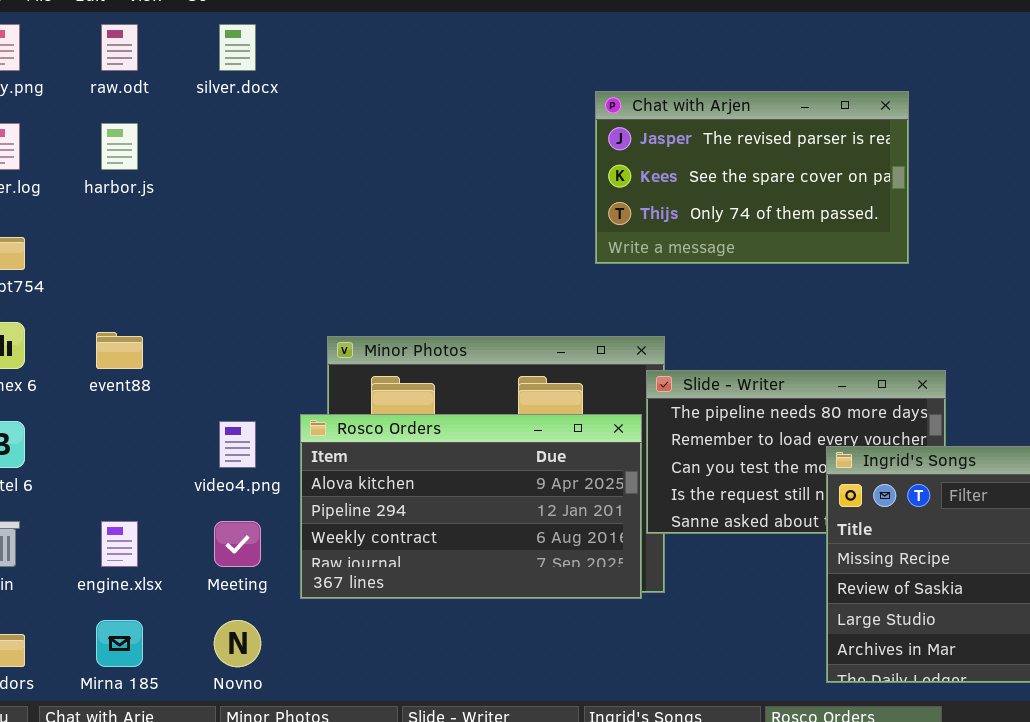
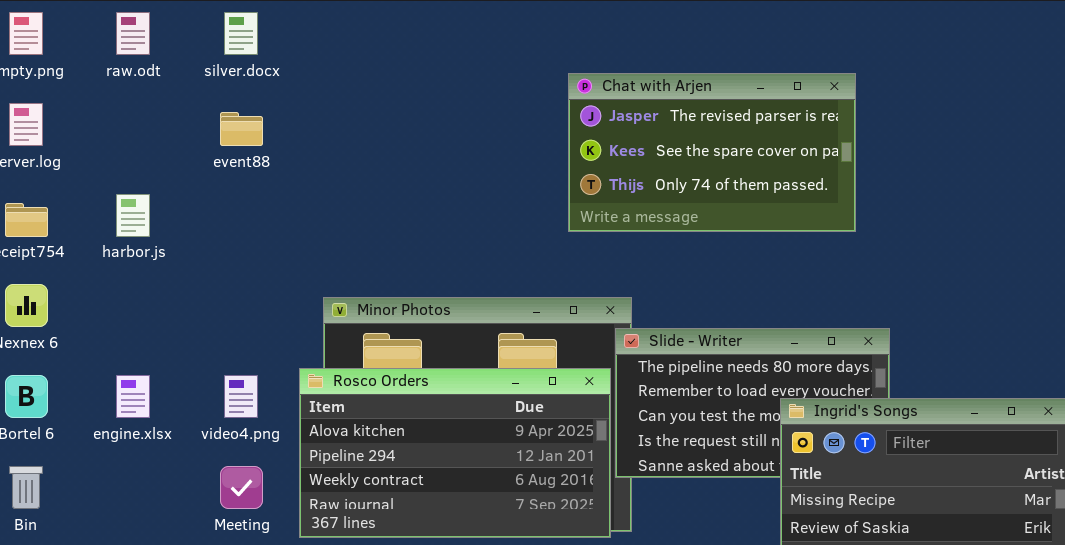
harbor.js: [101,123,138,170] -> [116,194,150,237], moved
event88: [96,332,143,369] -> [220,112,263,146], moved
engine.xlsx: [101,521,138,567] -> [116,375,150,418], moved

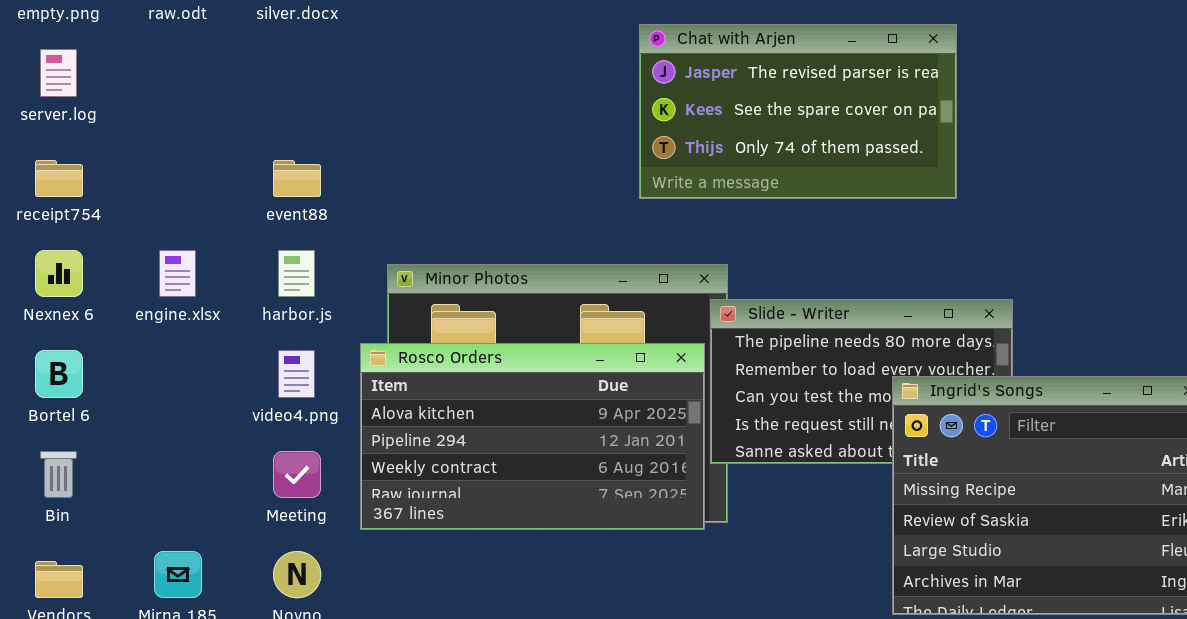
Chat with Arjen: [568,73,856,232] -> [639,24,957,199], moved
event88: [220,112,263,146] -> [273,160,321,197], moved
harbor.js: [116,194,150,237] -> [278,250,315,297], moved
engine.xlsx: [116,375,150,418] -> [159,250,196,297], moved

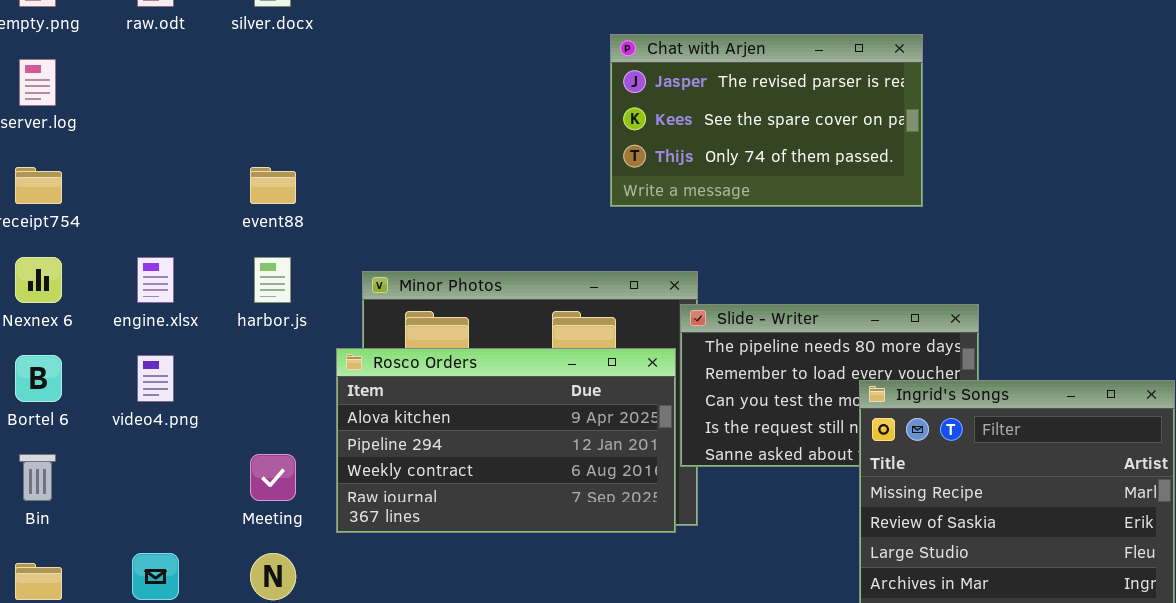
video4.png: [278,350,315,398] -> [137,355,174,402], moved

